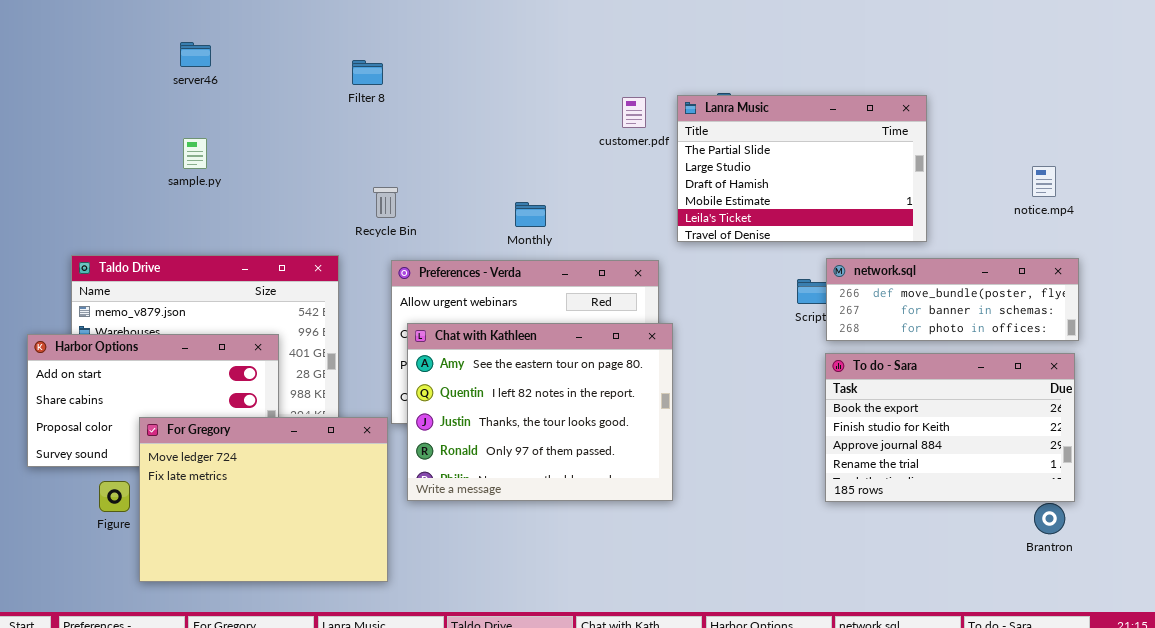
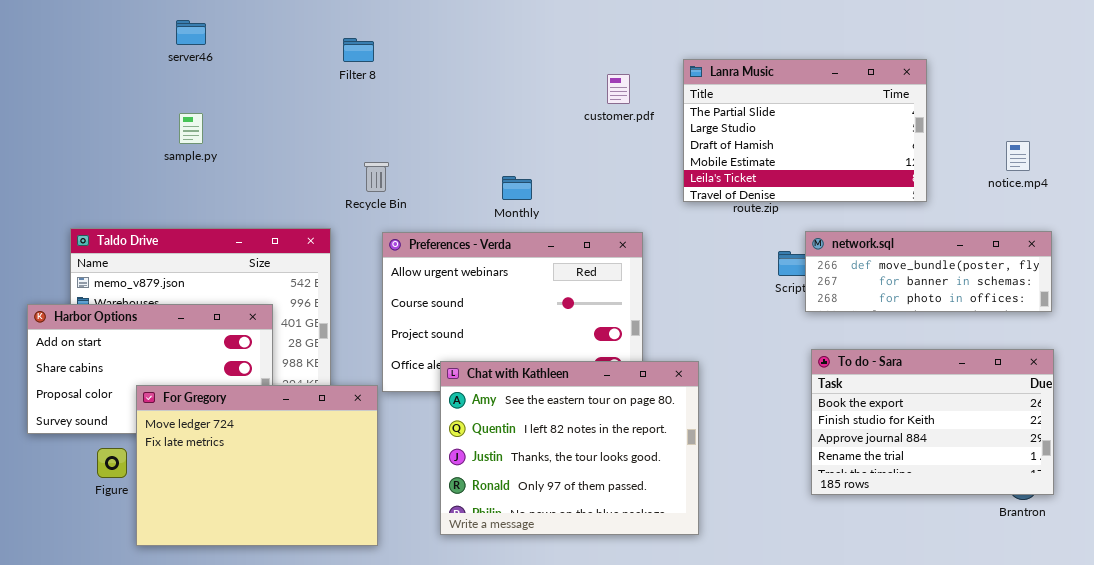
Lanra Music: [677,95,927,242] -> [683,59,927,202], moved
Chat with Kathleen: [407,323,673,501] -> [440,361,699,535], moved
To do - Sara: [825,353,1075,502] -> [811,349,1054,495], moved

